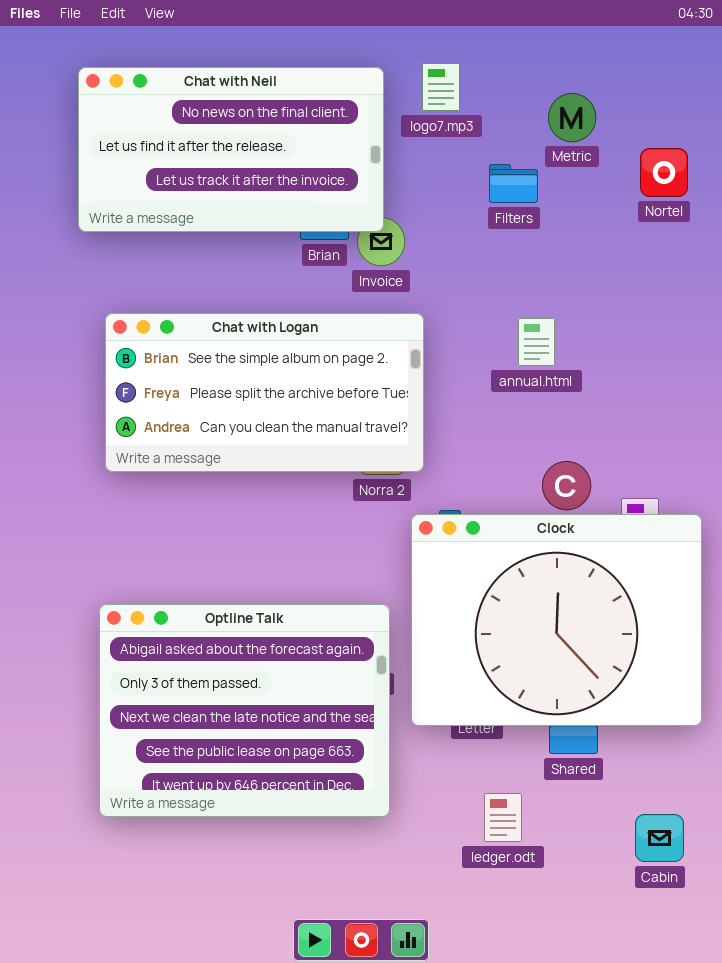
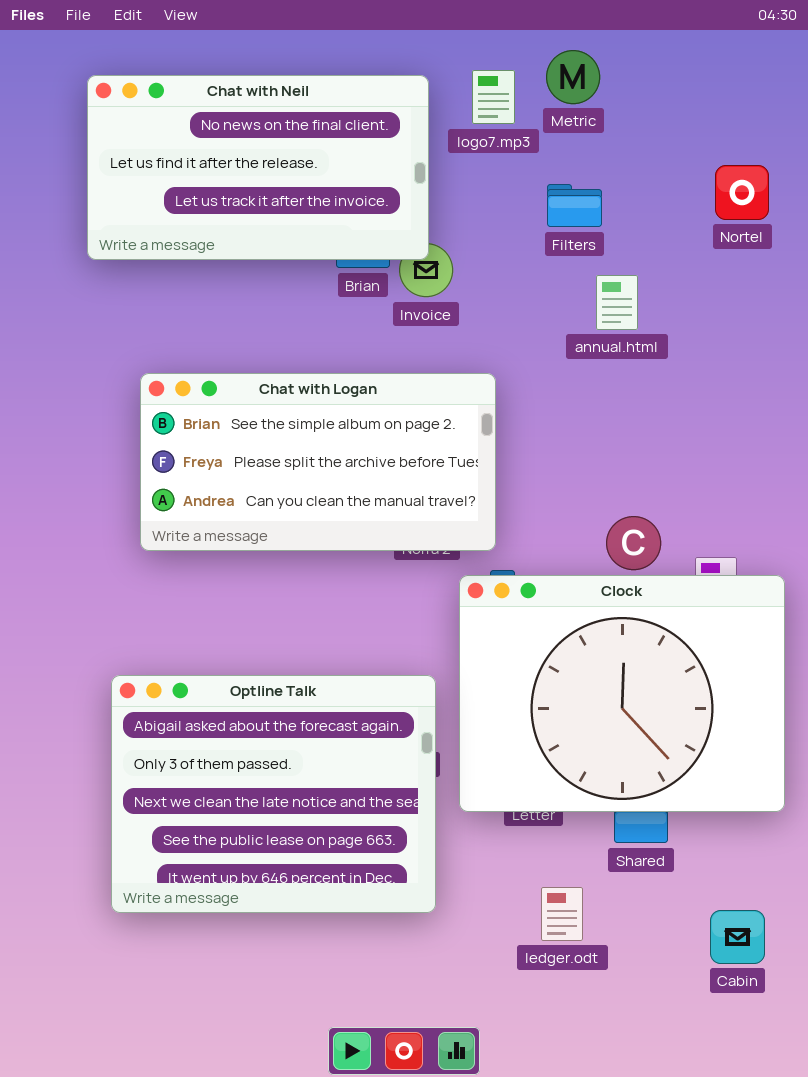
Metric: [548,93,596,142] -> [546,50,600,104], moved
Chat with Logan: [105,313,424,472] -> [140,373,496,551], moved
annual.html: [518,318,555,366] -> [596,275,638,330], moved

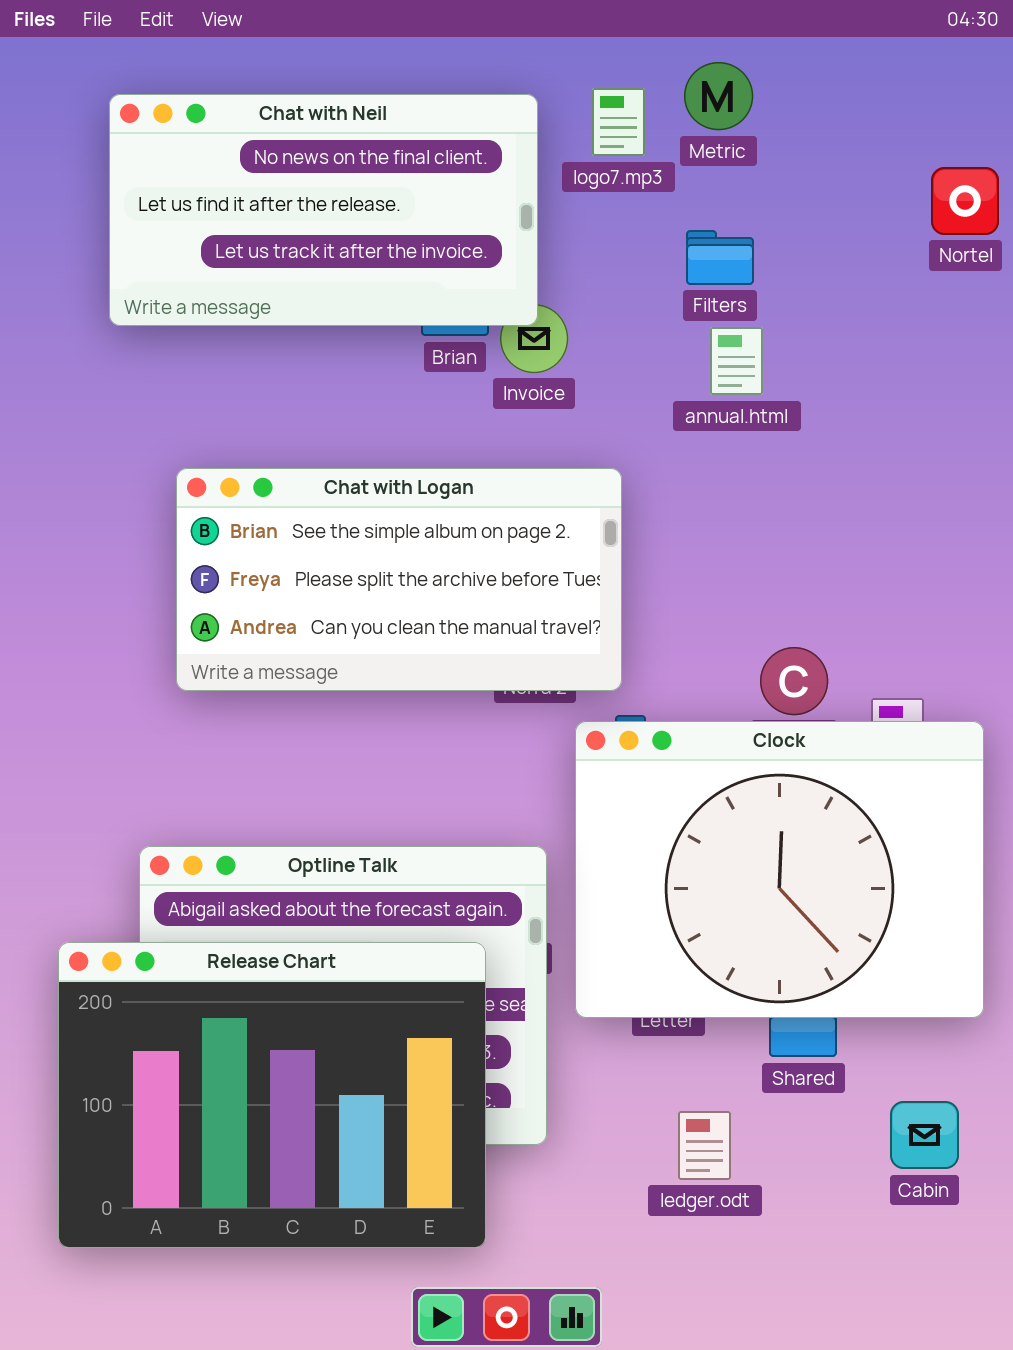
Nortel: [715,165,769,220] -> [931,167,999,235], moved
annual.html: [596,275,638,330] -> [710,327,763,395], moved
Release Chart: none -> [58,942,486,1248], opened
Cabin: [710,910,765,964] -> [890,1101,959,1169], moved

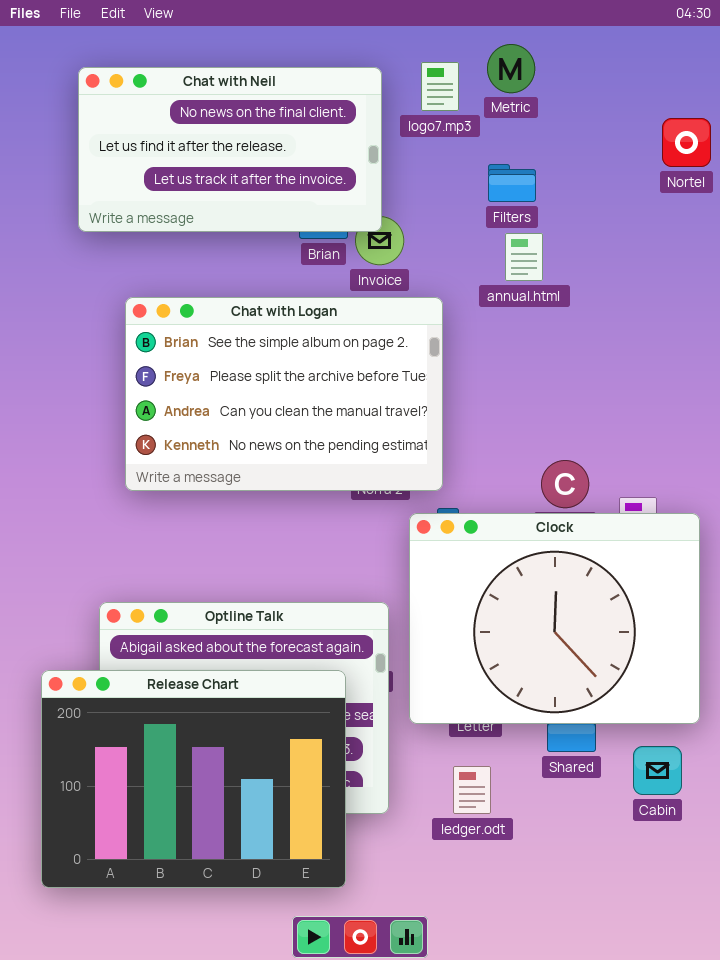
Chat with Logan: [176,468,622,691] -> [125,297,443,491], resized
Cabin: [890,1101,959,1169] -> [633,746,682,795], moved
ledger.odt: [678,1111,731,1180] -> [453,766,491,814], moved

